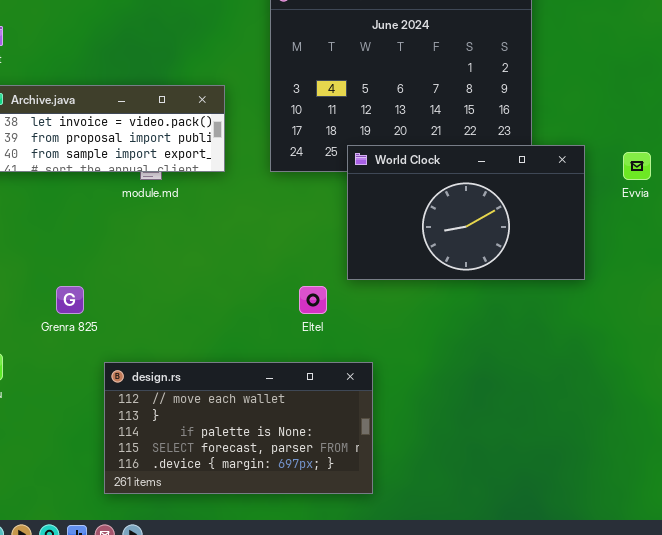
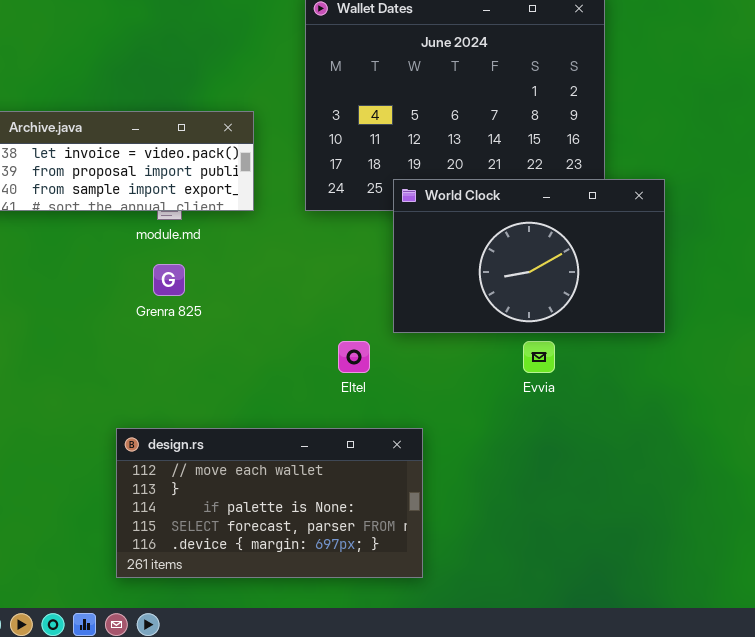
Evvia: [623,152,651,180] -> [523,341,555,373], moved
Grenra 825: [56,286,84,314] -> [153,264,185,296], moved

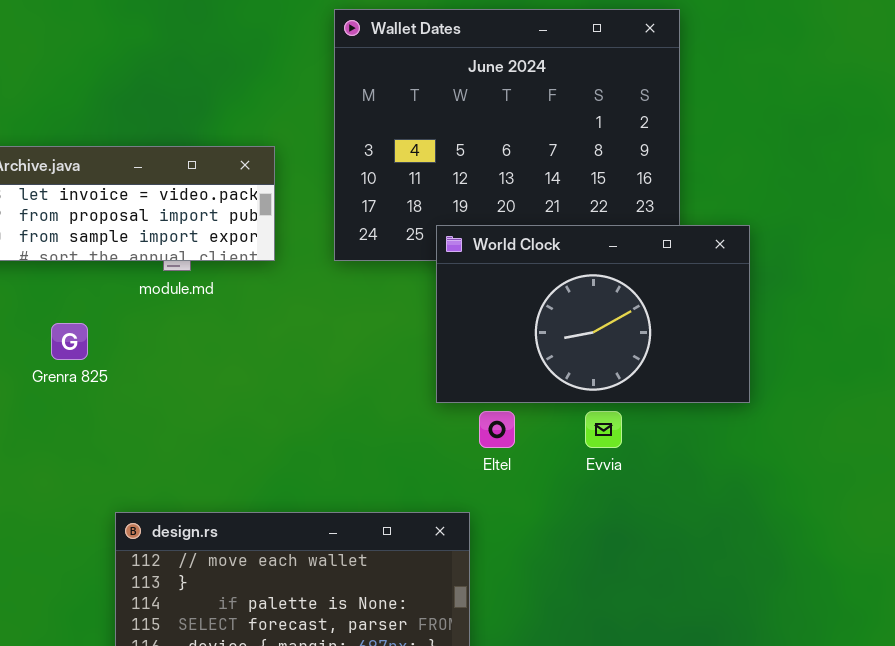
Grenra 825: [153,264,185,296] -> [51,323,88,360], moved
Eltel: [338,341,370,373] -> [479,411,515,448], moved

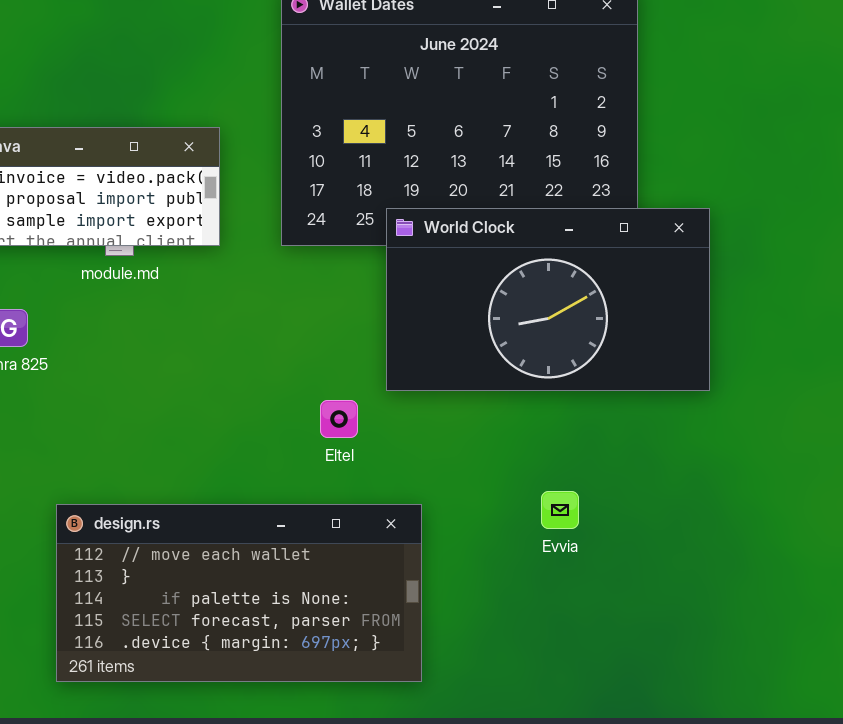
Eltel: [479,411,515,448] -> [320,400,358,438], moved
Evvia: [585,411,622,448] -> [541,491,579,529], moved

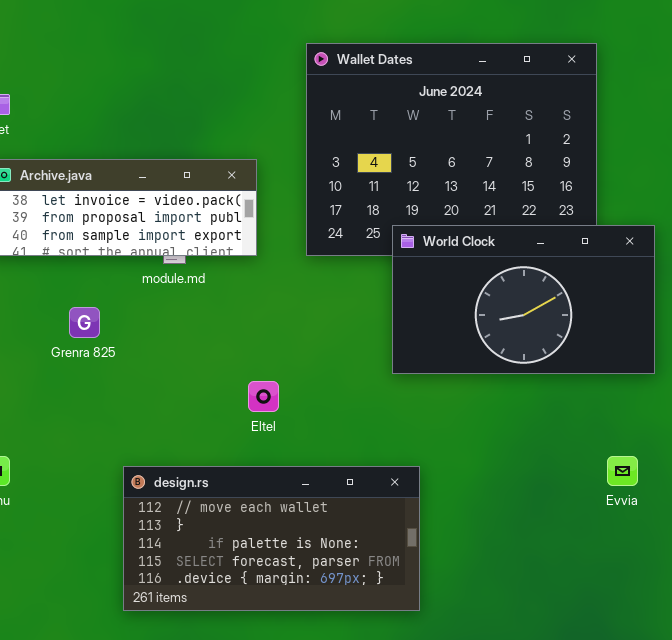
Eltel: [320,400,358,438] -> [248,381,279,412], moved
Evvia: [541,491,579,529] -> [607,456,638,486], moved

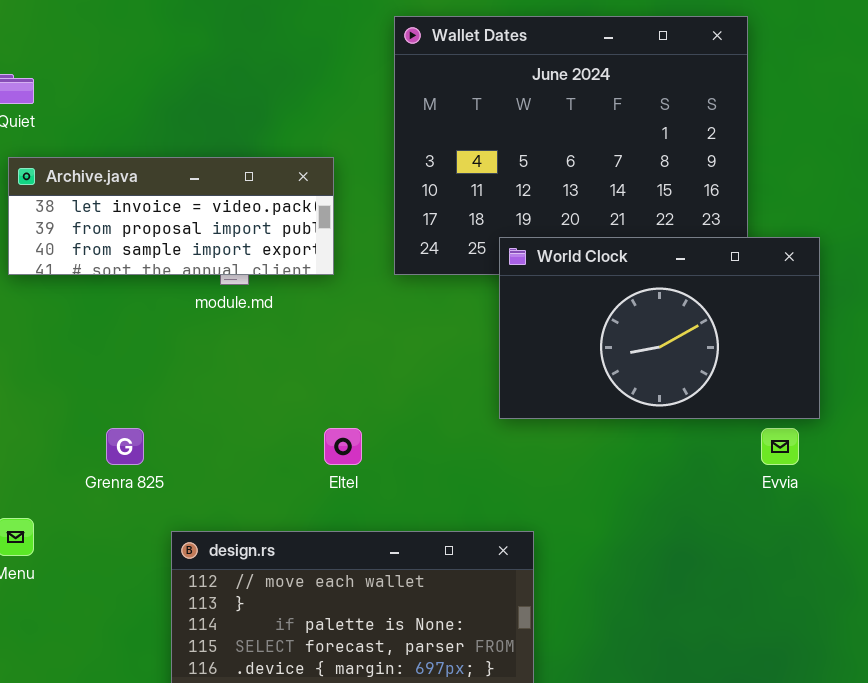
Grenra 825: [69,307,100,338] -> [106,428,144,465], moved
Evvia: [607,456,638,486] -> [761,428,799,465], moved

